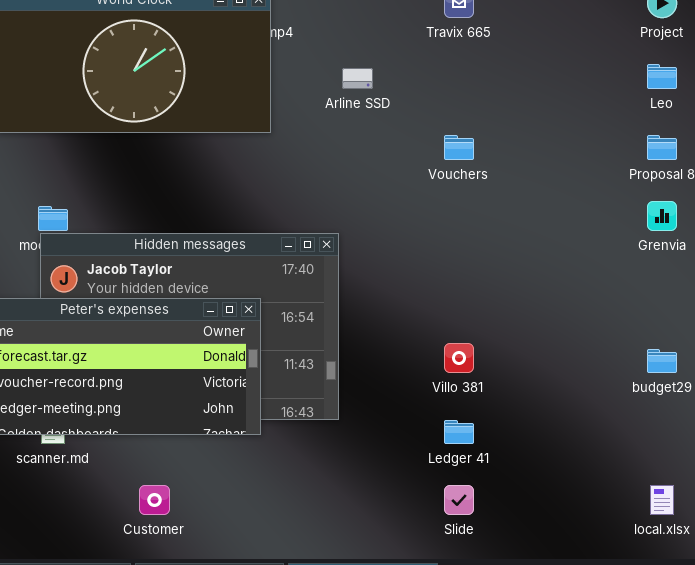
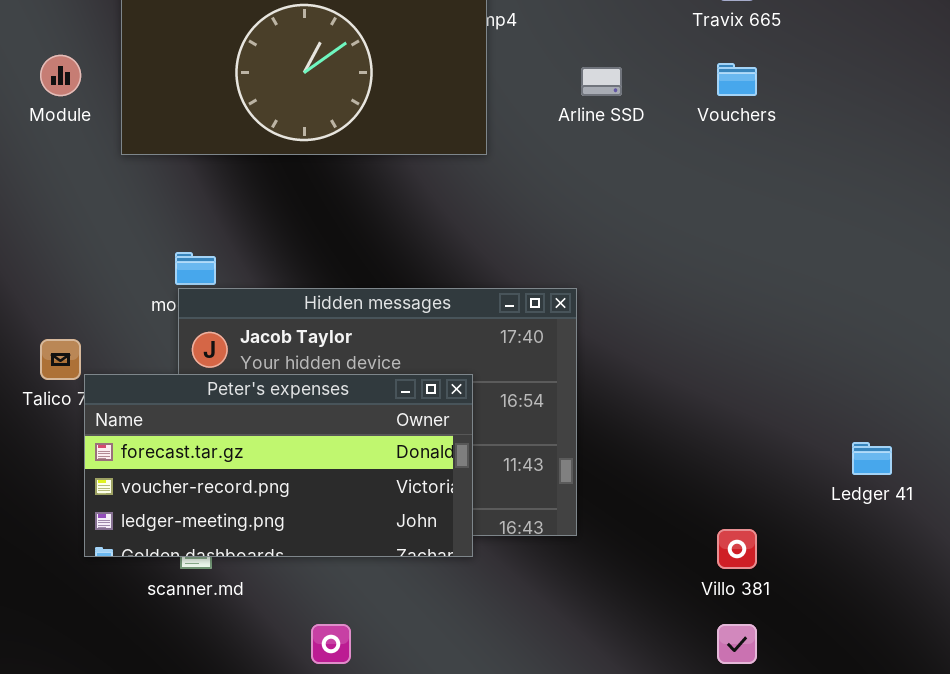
Vouchers: [444,135,474,160] -> [717,63,757,96], moved
Villo 381: [444,343,474,373] -> [717,529,757,569], moved
Ledger 41: [444,420,474,444] -> [852,442,892,475], moved

